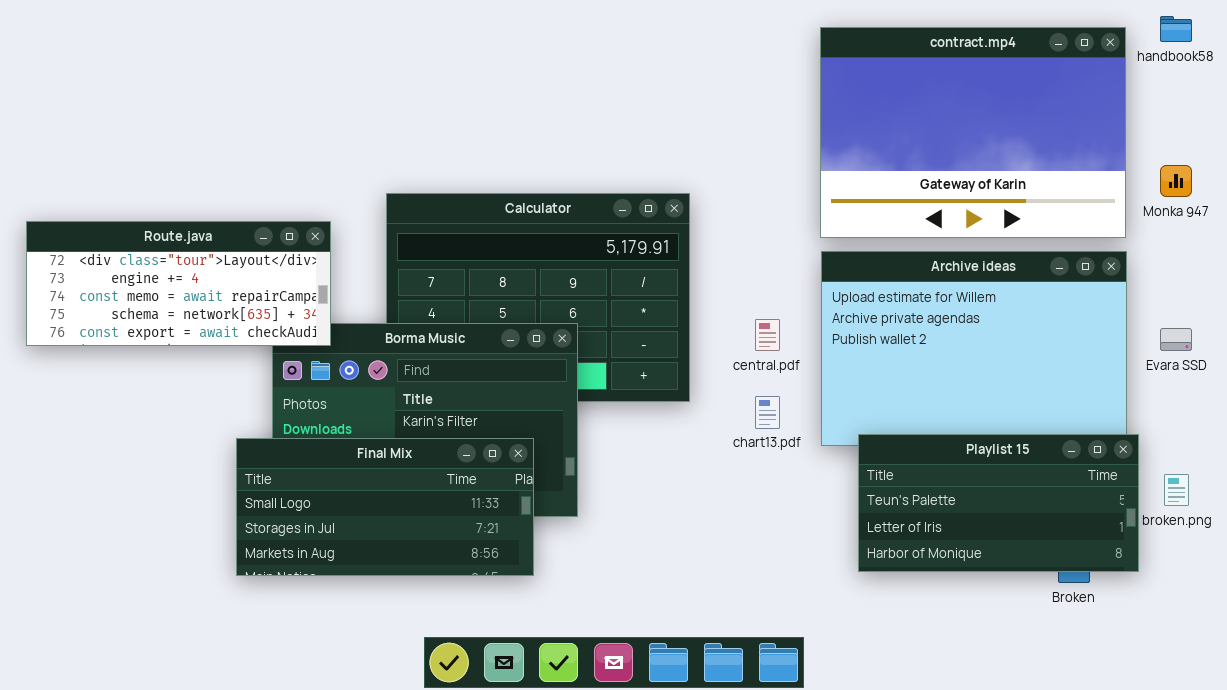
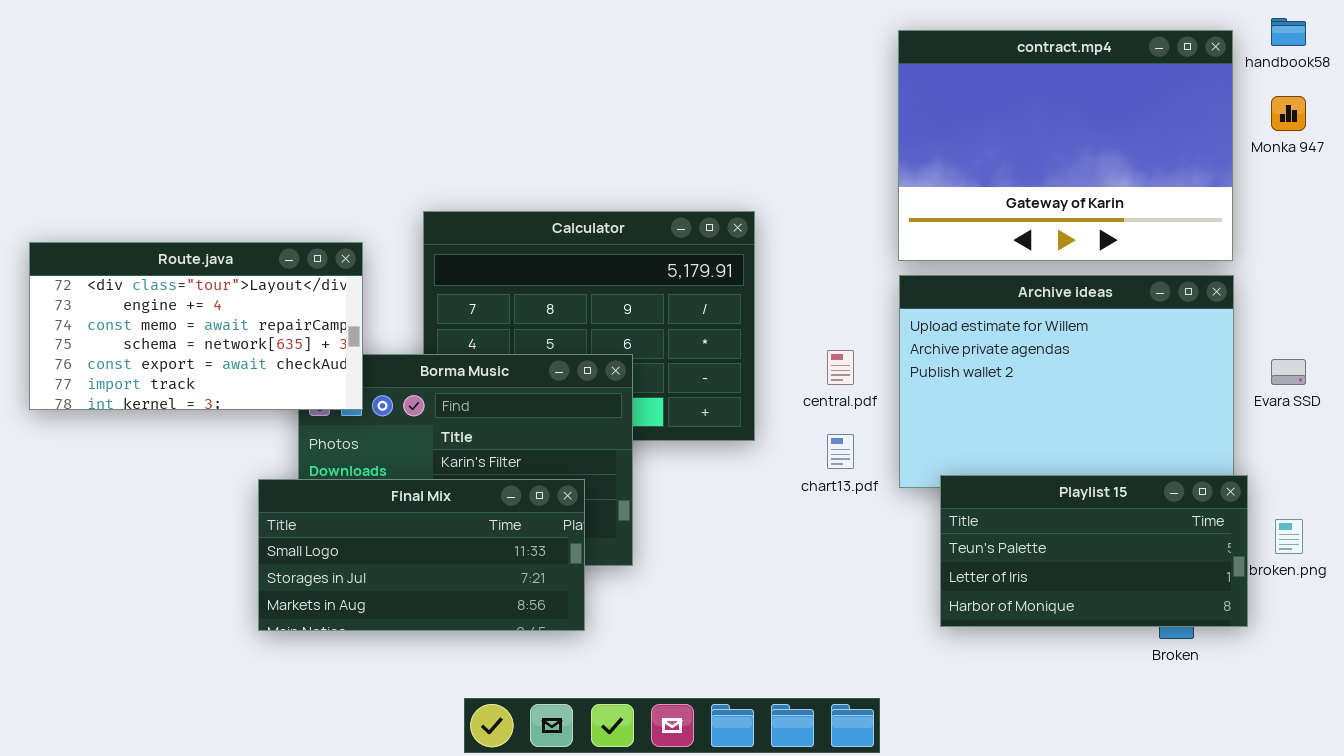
Monka 947: [1160,165,1192,197] -> [1271,96,1306,131], moved
Route.java: [26,221,331,346] -> [29,242,363,410], resized

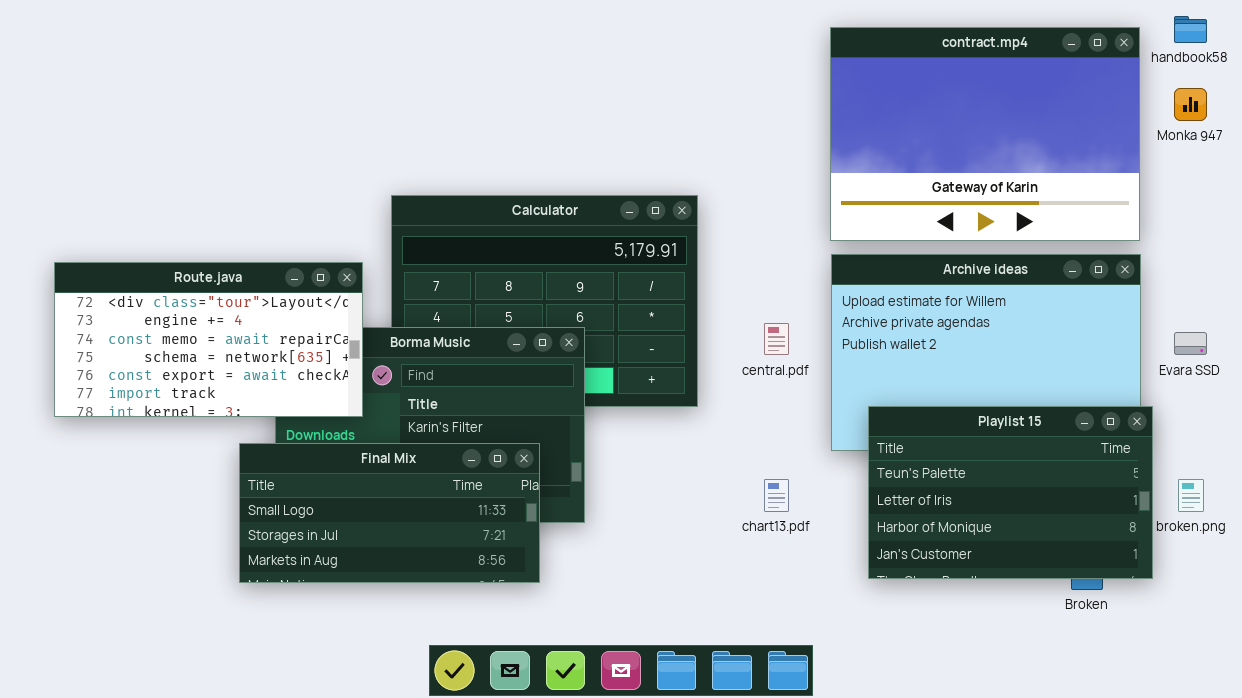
Route.java: [29,242,363,410] -> [54,262,363,417], moved
chart13.pdf: [827,434,854,469] -> [764,479,789,512], moved
Playlist 15: [940,475,1248,627] -> [868,406,1153,579], resized

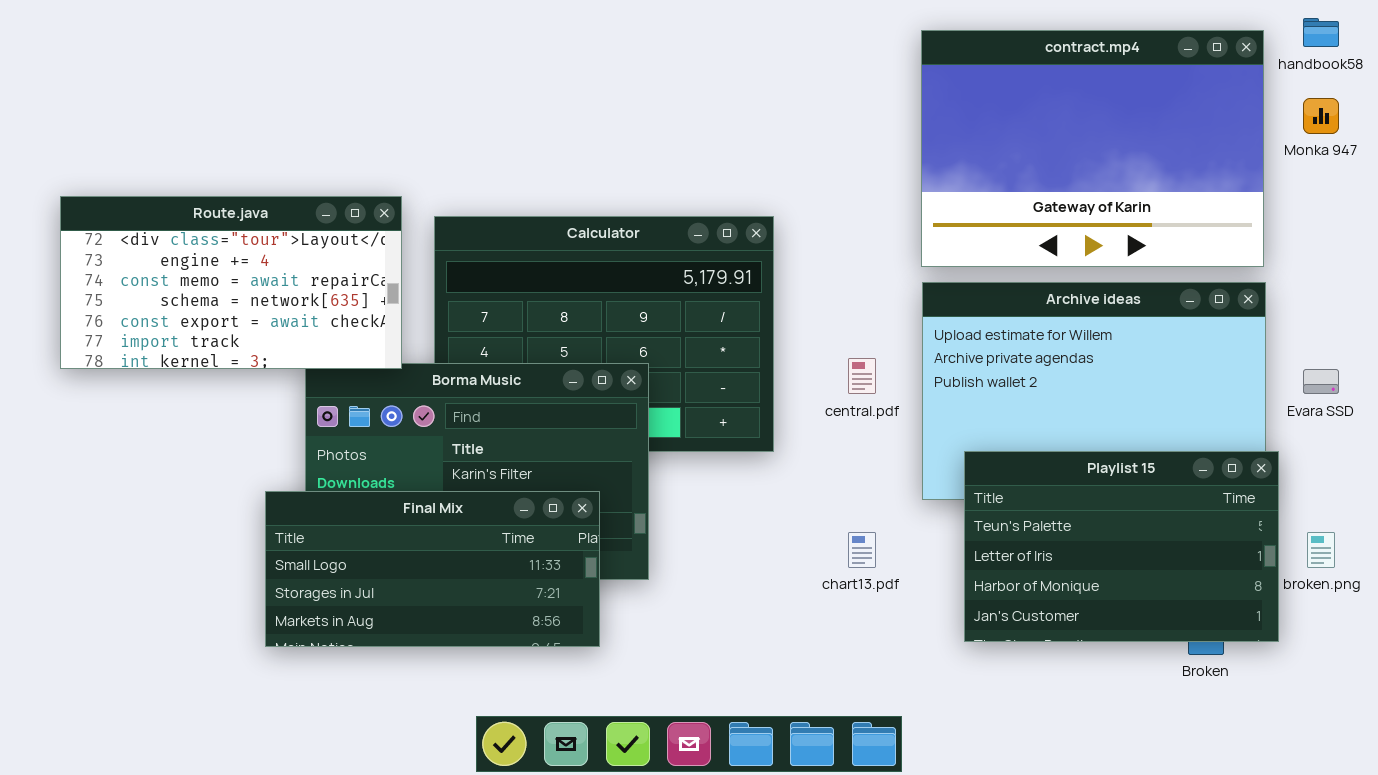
Route.java: [54,262,363,417] -> [60,196,402,369], moved

